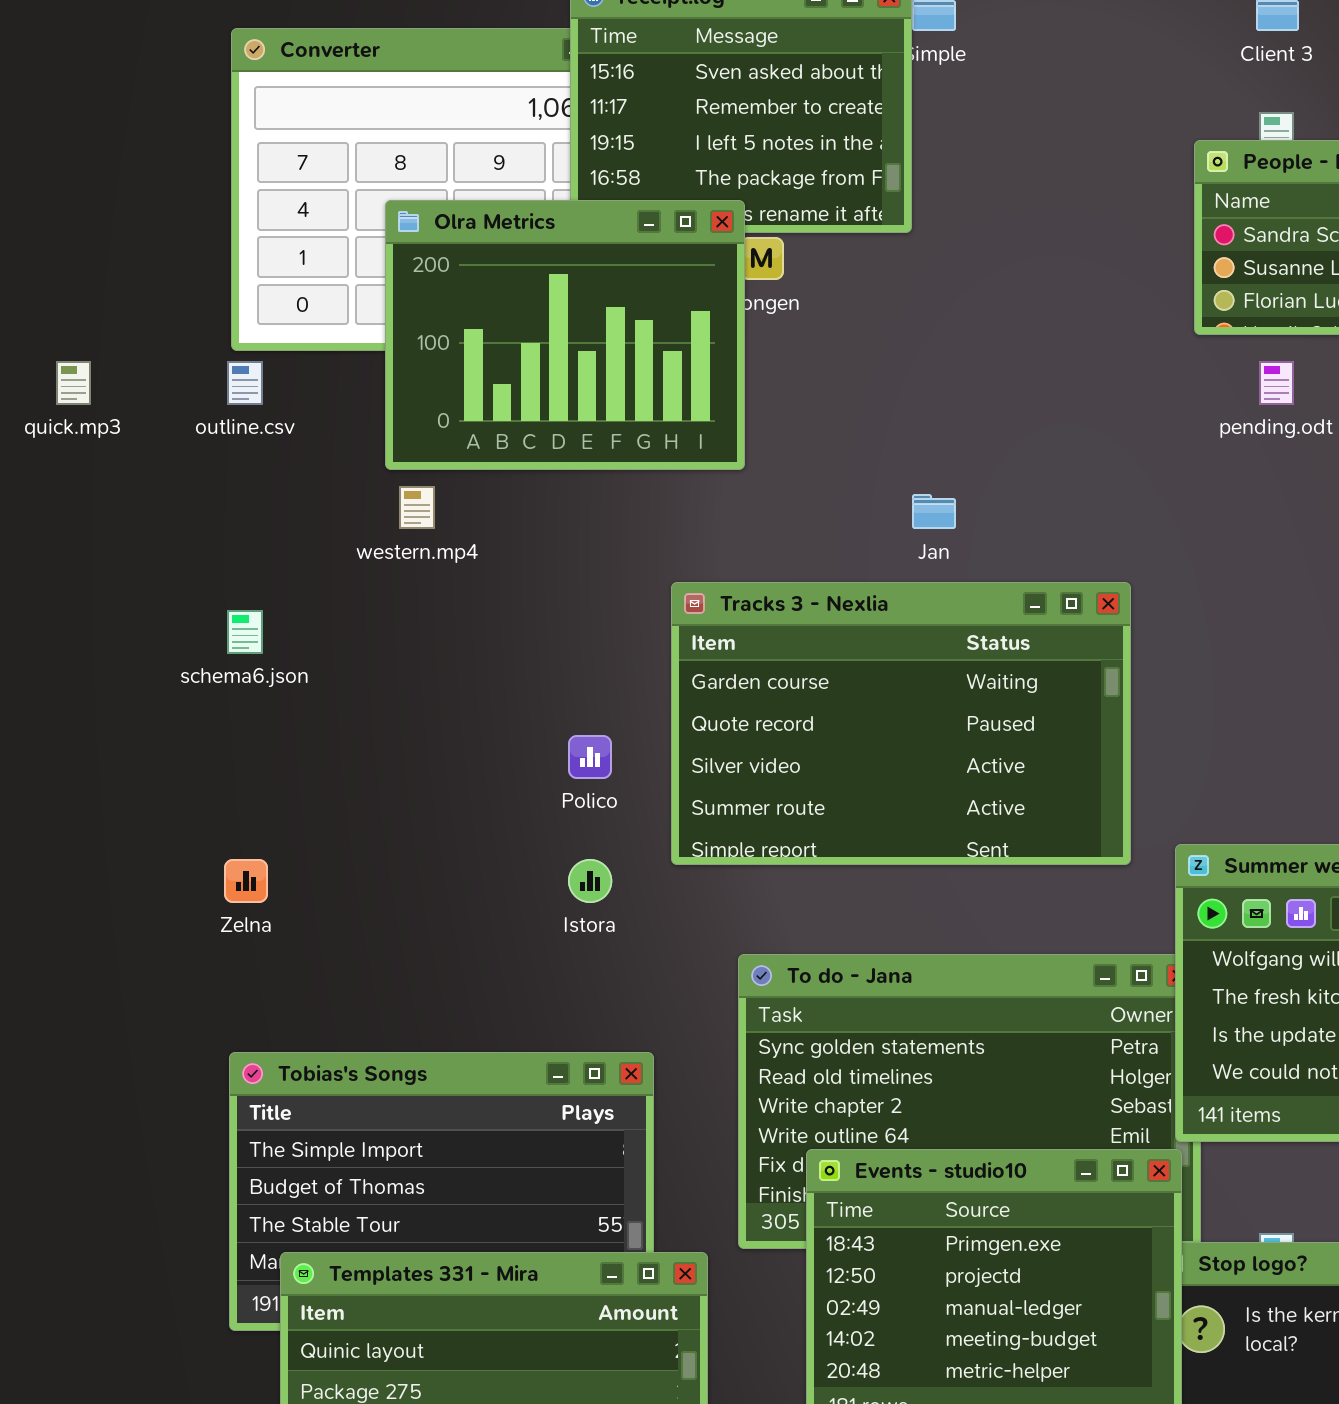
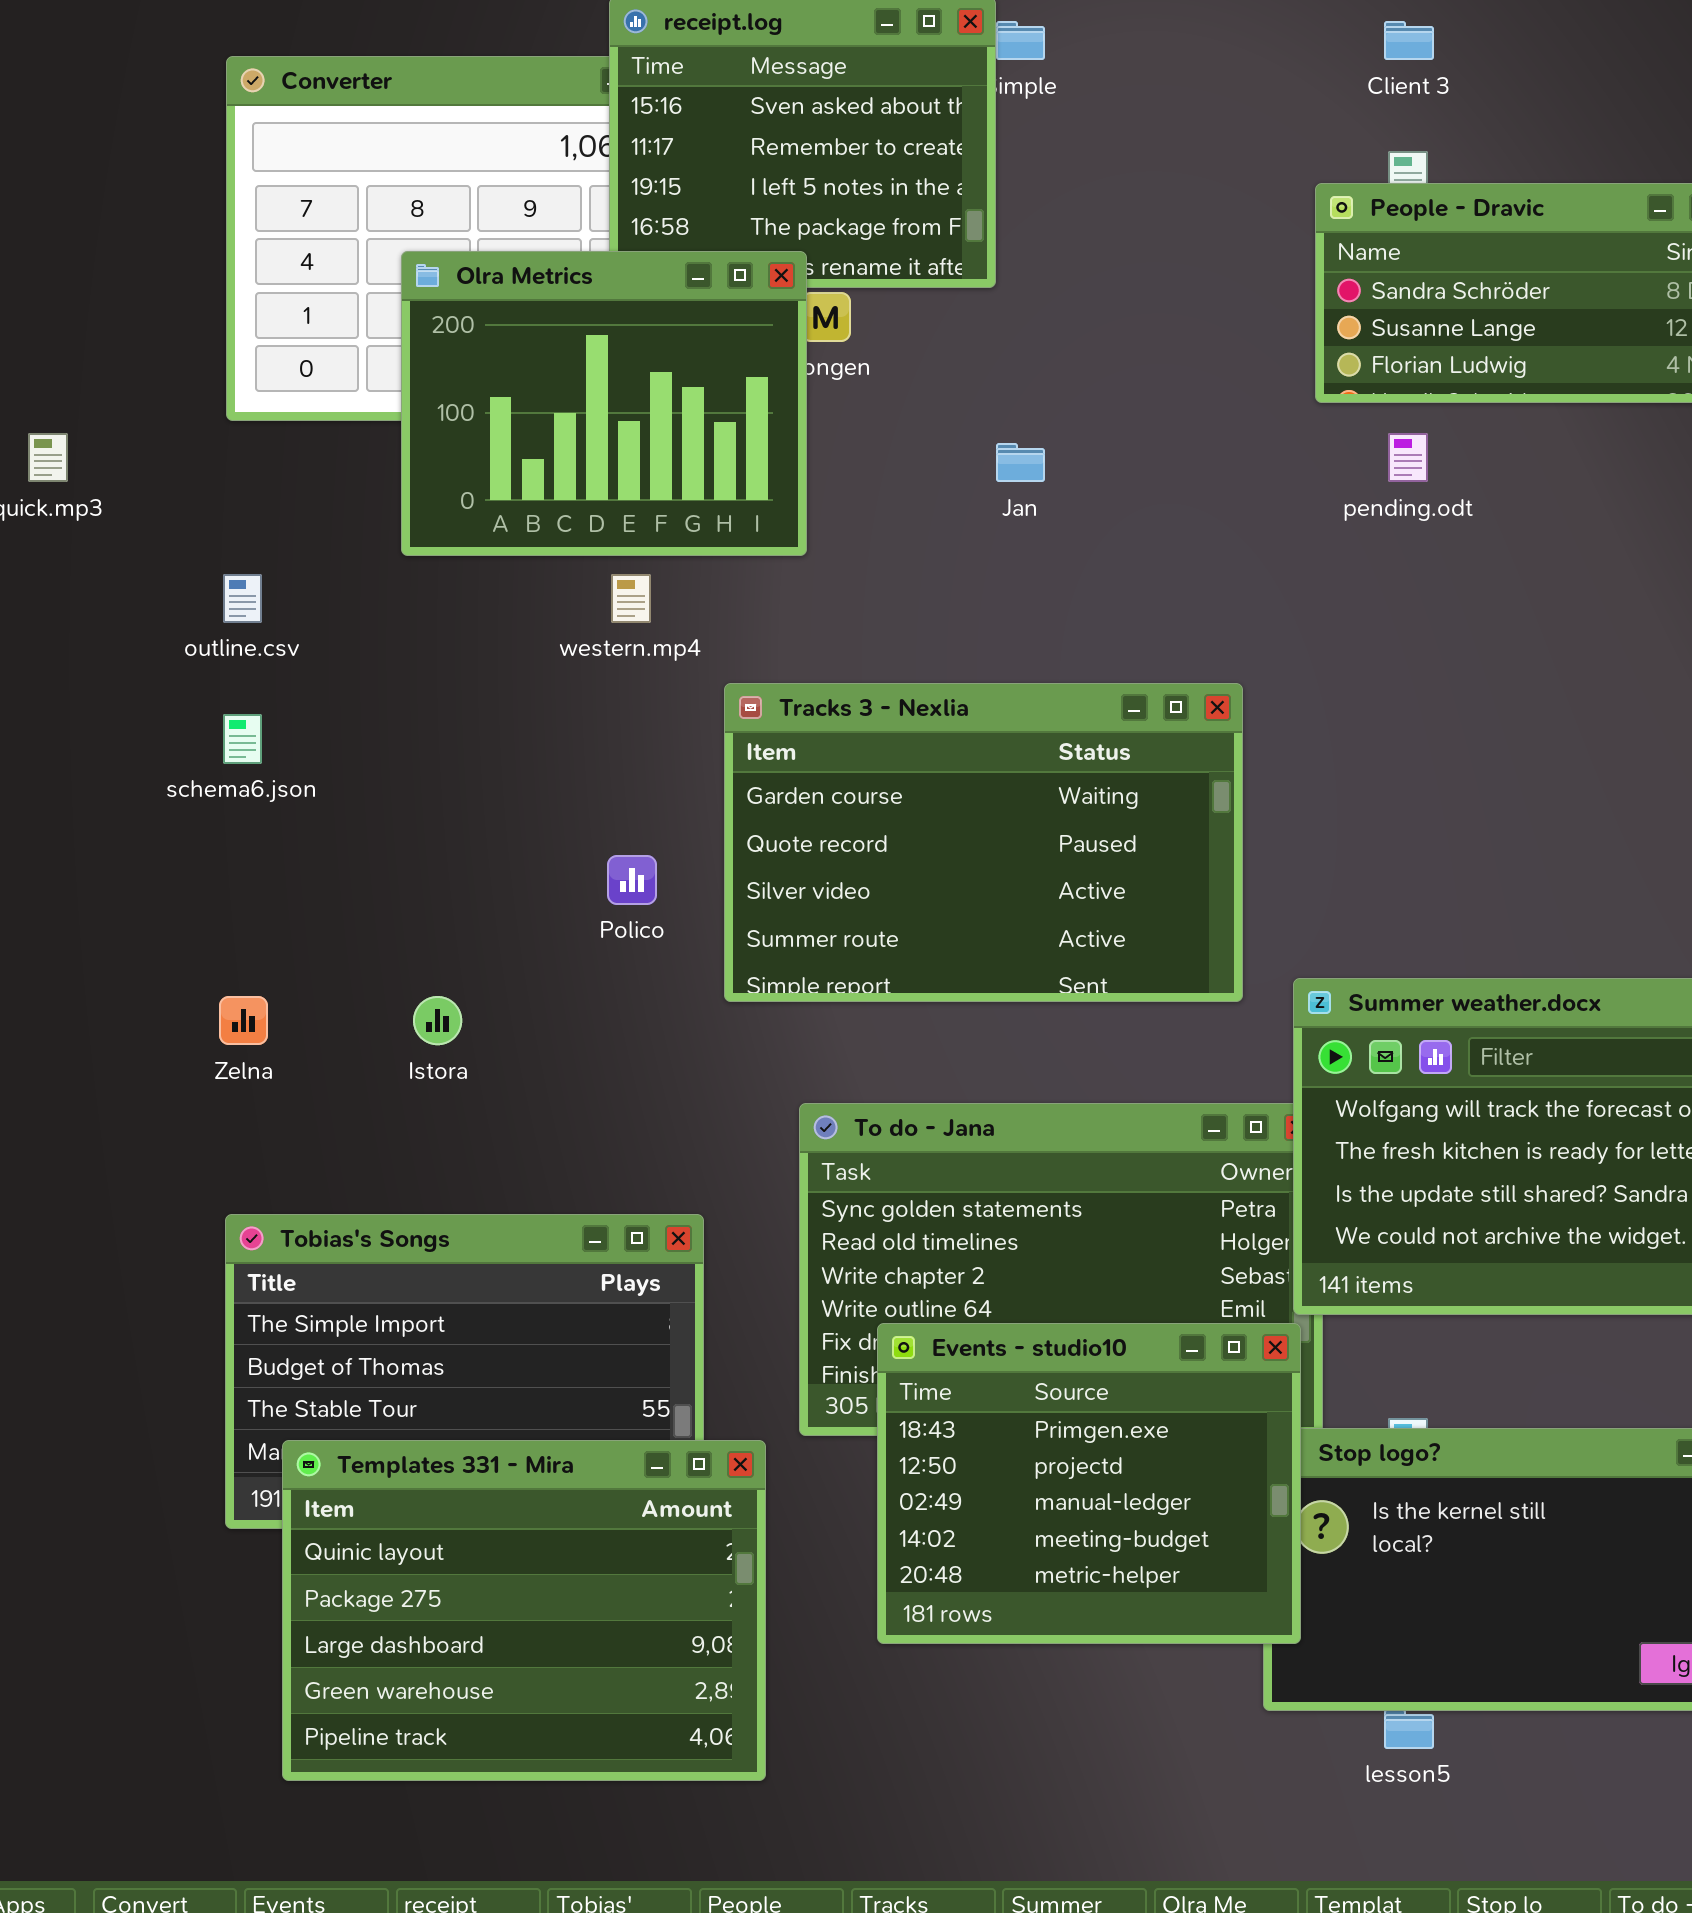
outline.csv: [227,361,263,405] -> [223,574,262,623], moved
western.mp4: [399,486,435,529] -> [611,574,651,623], moved
Jan: [912,494,956,529] -> [996,443,1045,482], moved
Istora: [568,859,612,903] -> [413,996,462,1045], moved

